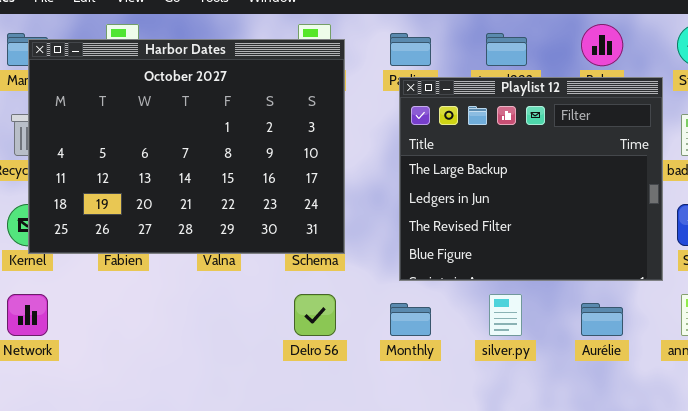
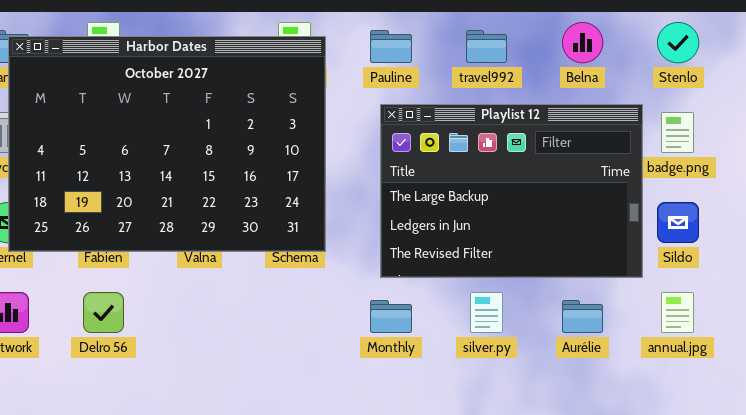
Playlist 12: [399,77,663,281] -> [380,104,643,278], resized
Delro 56: [294,294,336,336] -> [83,292,124,333], moved

